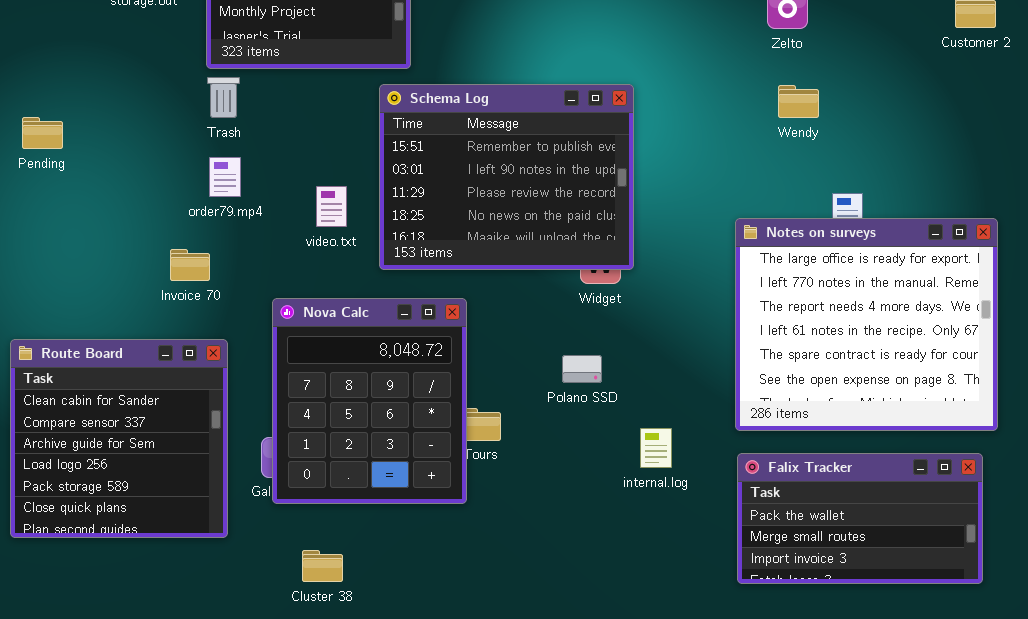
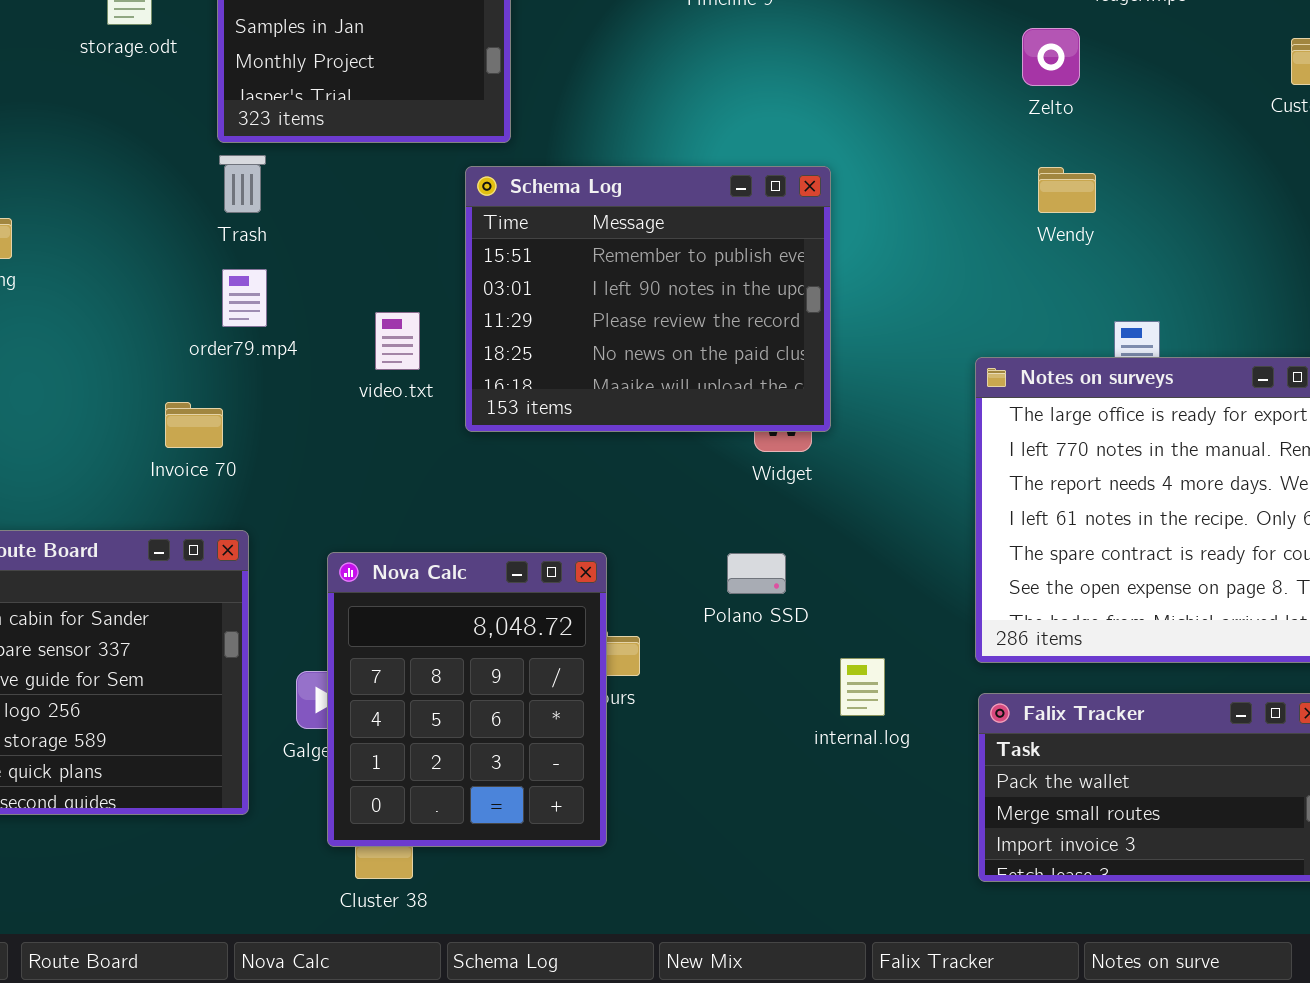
Nova Calc: [272,298,467,504] -> [327,552,607,847], moved

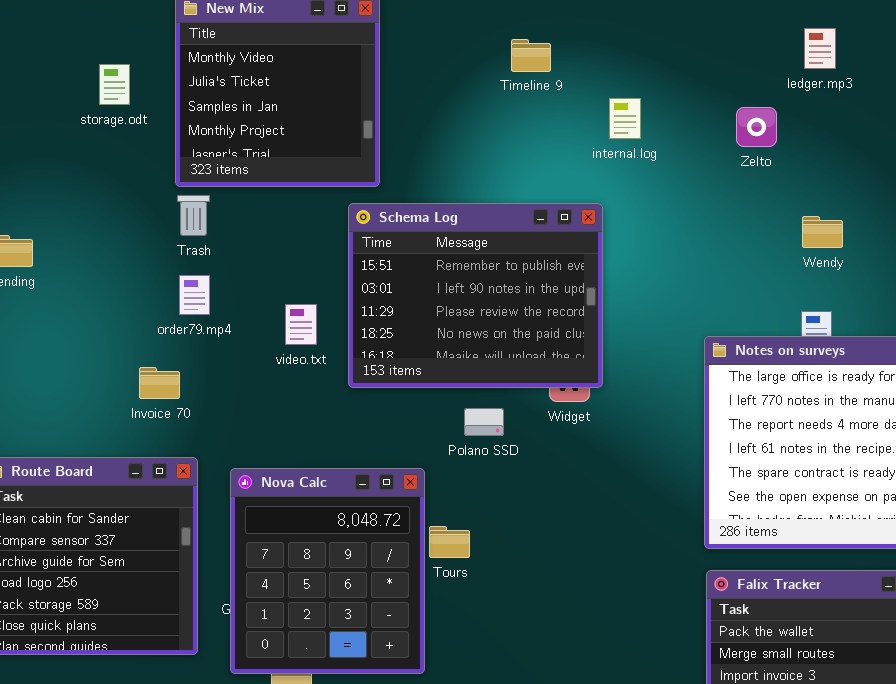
Wendy: [1038,167,1096,213] -> [802,216,843,248], moved
Nova Calc: [327,552,607,847] -> [230,468,425,674], moved
Polano SSD: [727,553,786,594] -> [464,408,504,436], moved
internal.log: [840,658,885,716] -> [609,98,641,139], moved

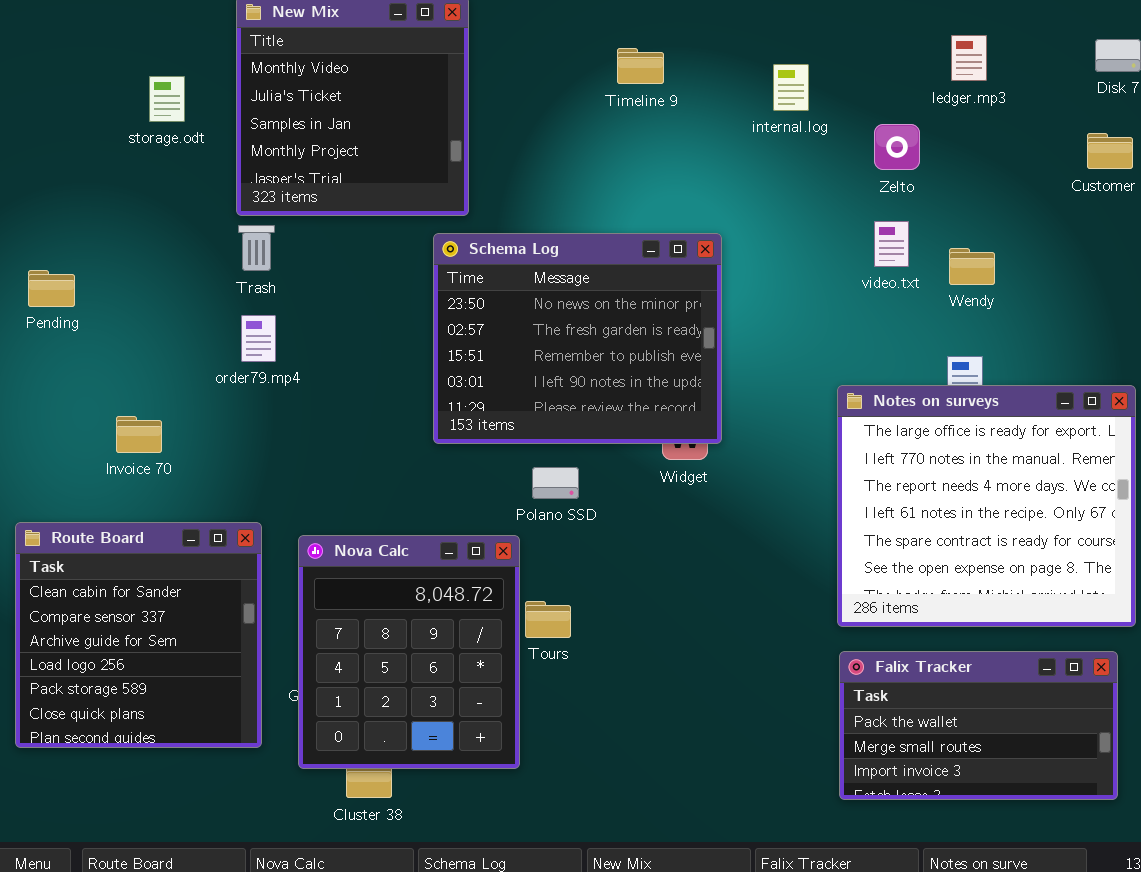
internal.log: [609,98,641,139] -> [773,64,809,111], moved
Schema Log: [348,203,603,388] -> [433,233,722,444], scrolled up 2 rows
video.txt: [285,304,317,345] -> [874,221,909,267], moved
Invoice 70: [139,367,180,399] -> [116,416,162,453], moved
Polano SSD: [464,408,504,436] -> [532,467,579,499], moved

